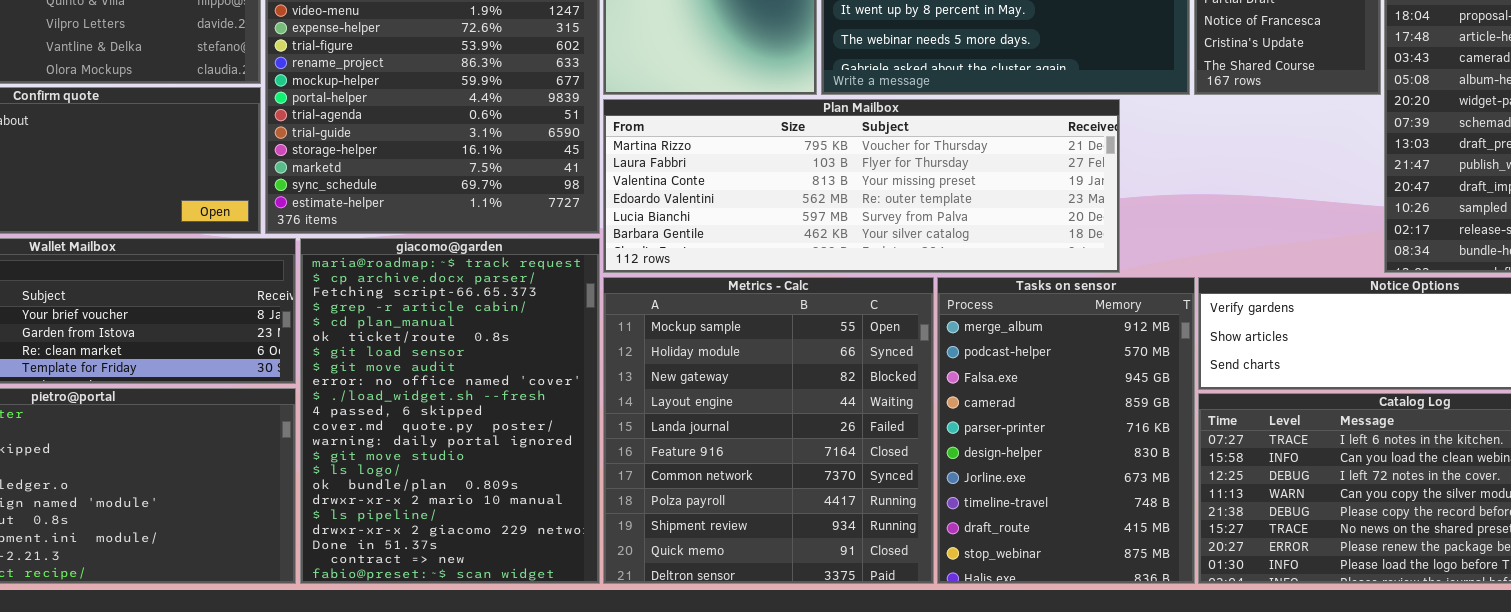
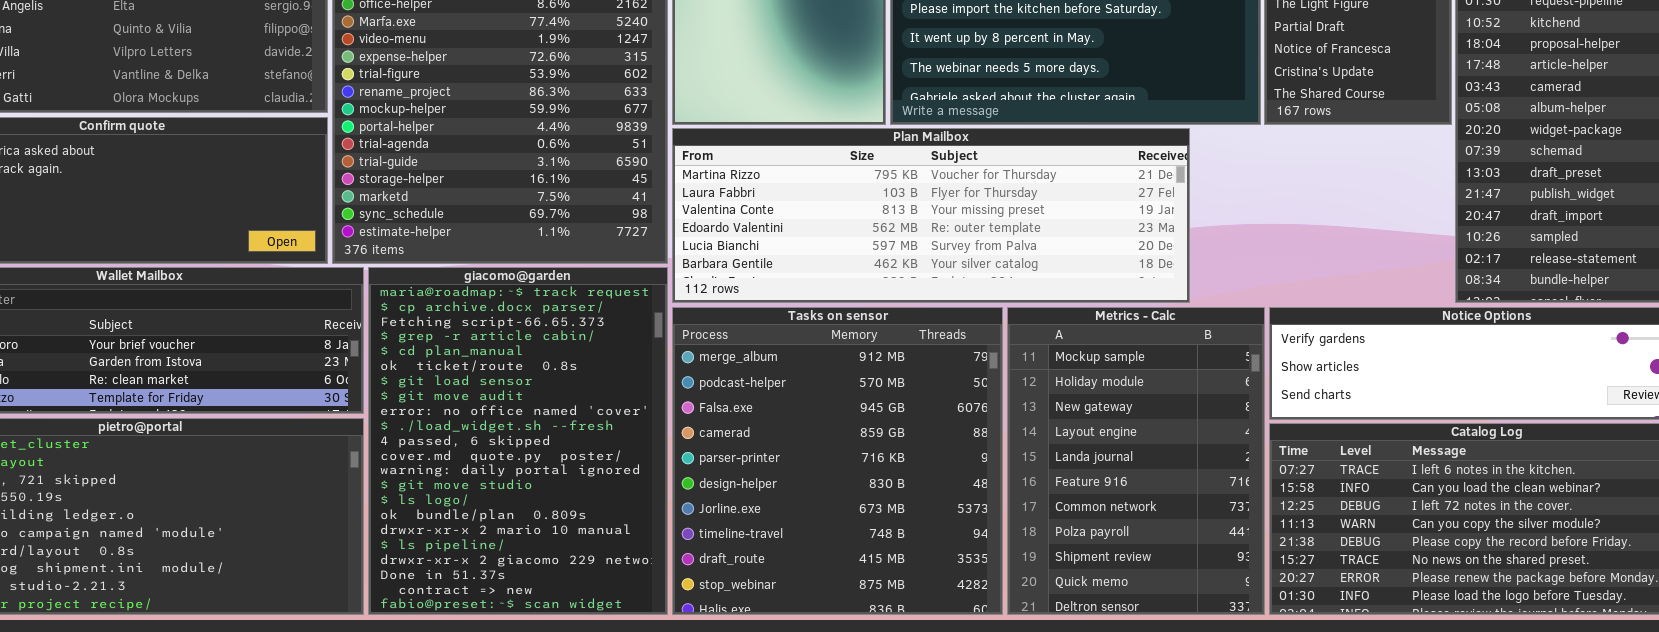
Metrics - Calc: [603,277,934,584] -> [1007,307,1265,615], moved, resized
Tasks on sensor: [937,277,1195,584] -> [672,307,1003,615], moved, resized

